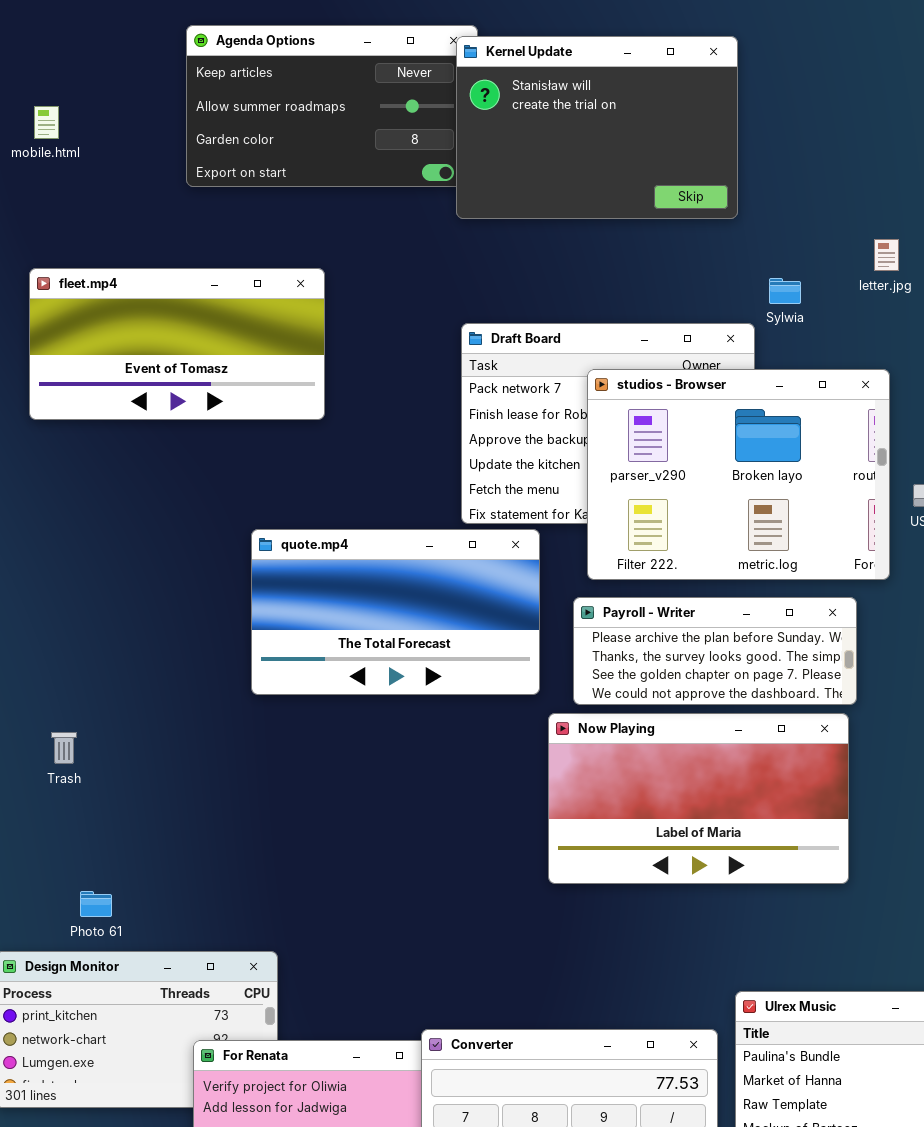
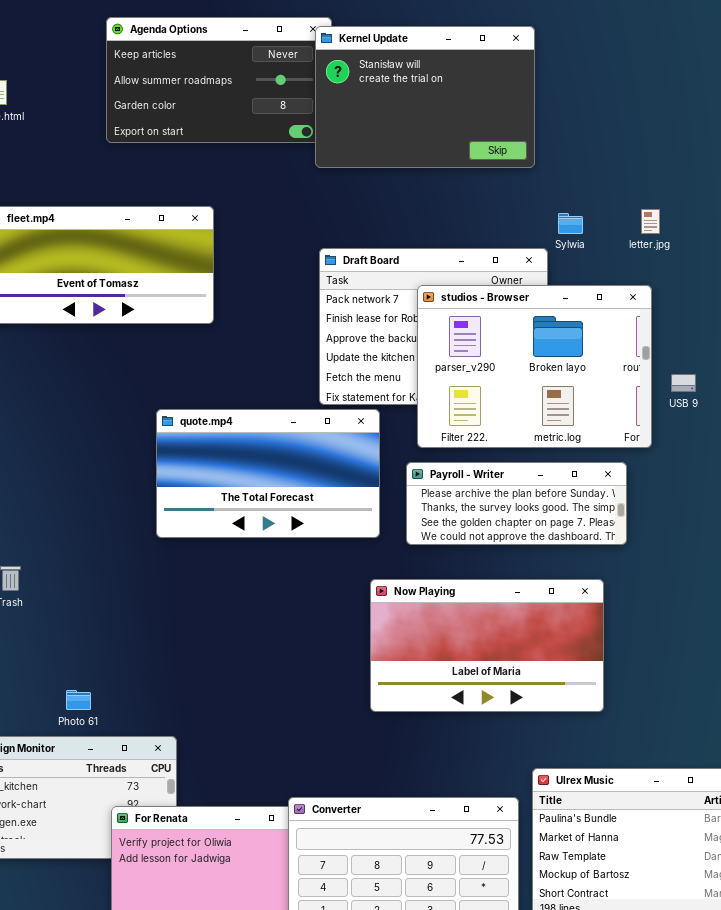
letter.jpg: [874,239,899,271] -> [641,209,660,234], moved
Now Playing: [548,713,849,884] -> [370,579,604,712], moved
Photo 61: [80,891,112,917] -> [66,690,91,710], moved

